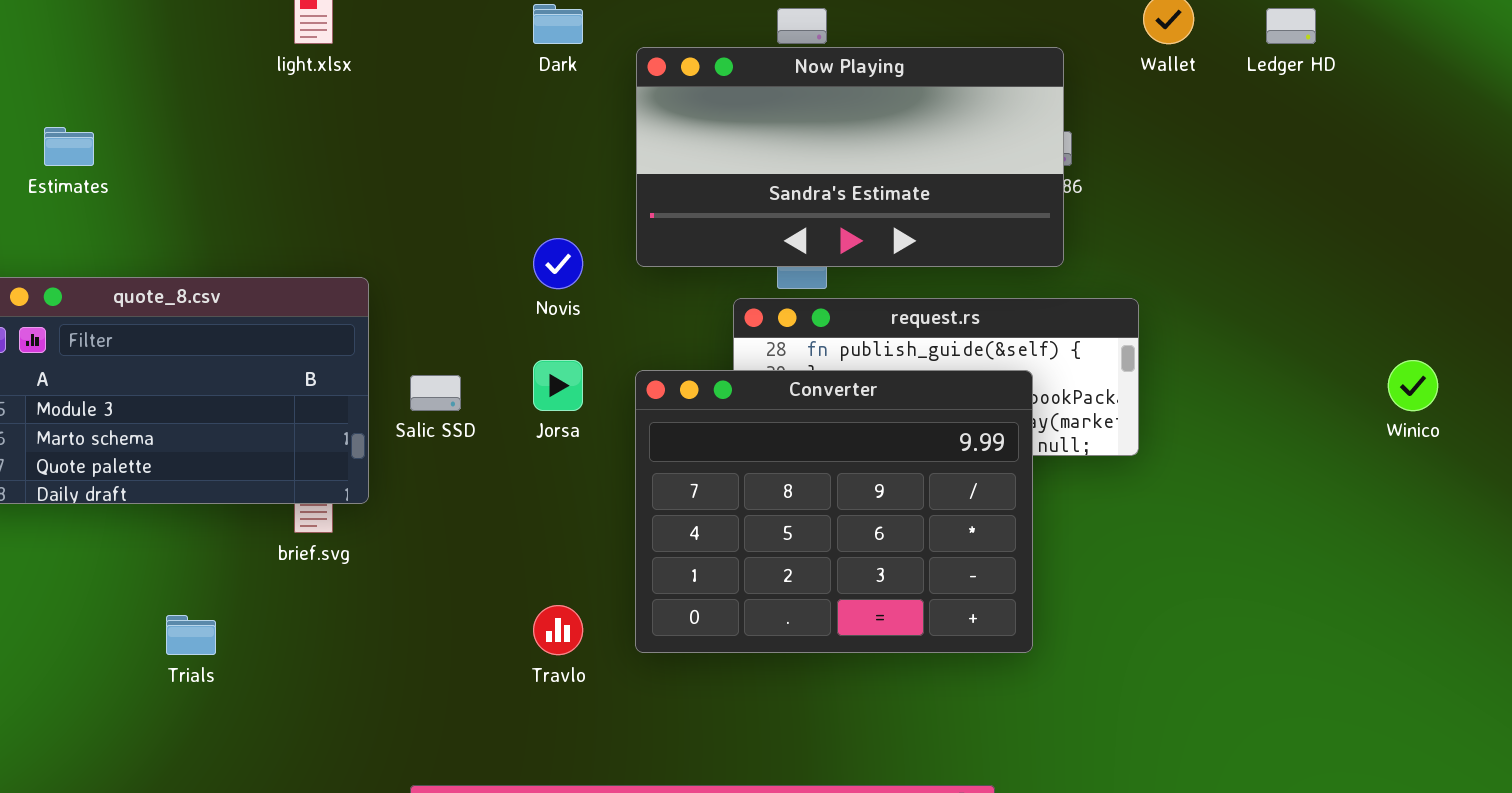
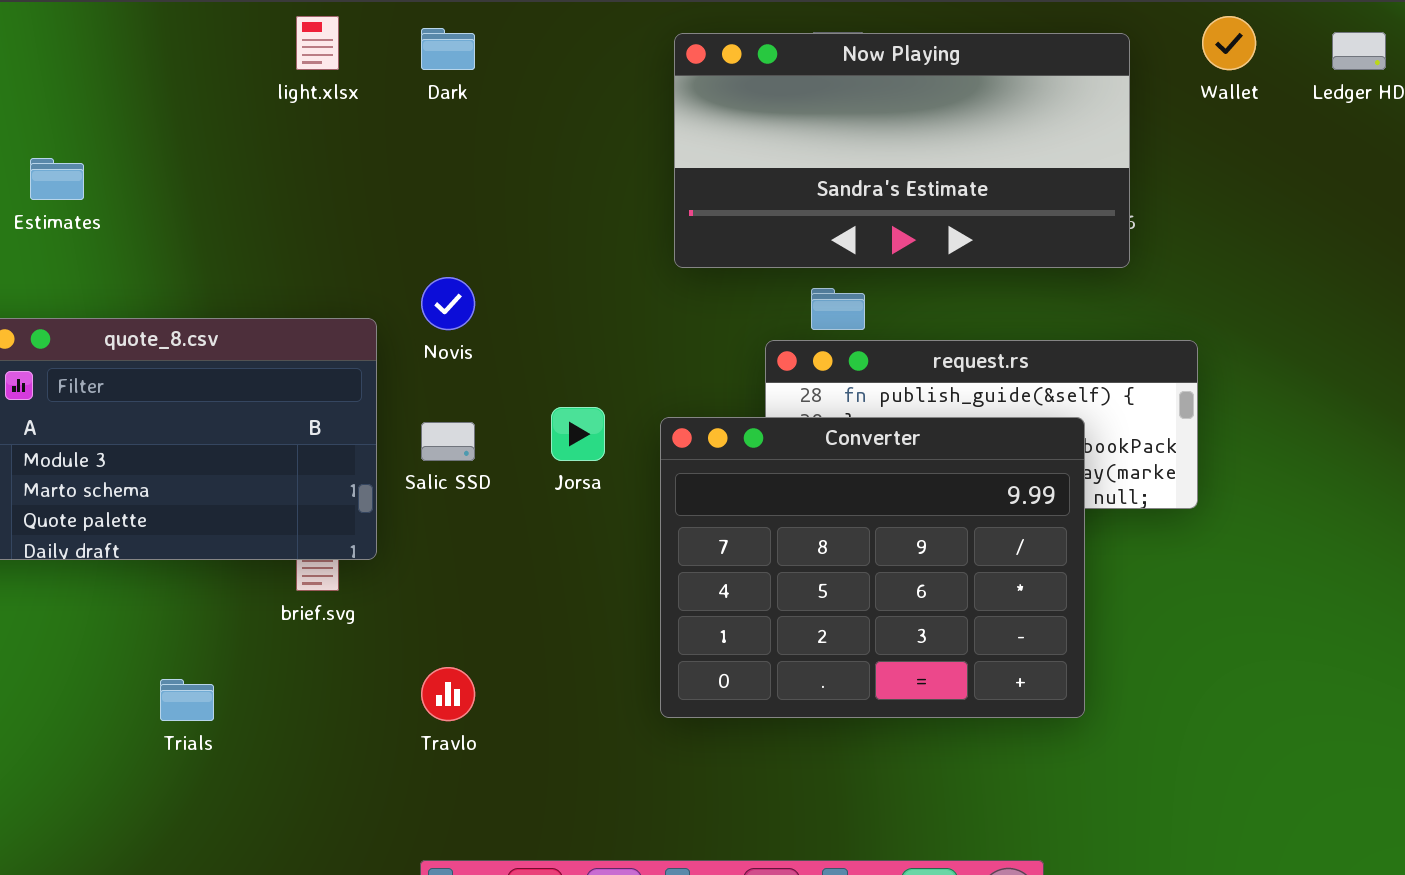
Dark: [533,4,583,44] -> [421,28,475,70], moved
Now Playing: [636,47,1064,267] -> [674,33,1130,268], moved
Novis: [533,238,583,289] -> [421,277,475,330], moved
Travlo: [533,605,583,655] -> [421,667,475,721], moved

